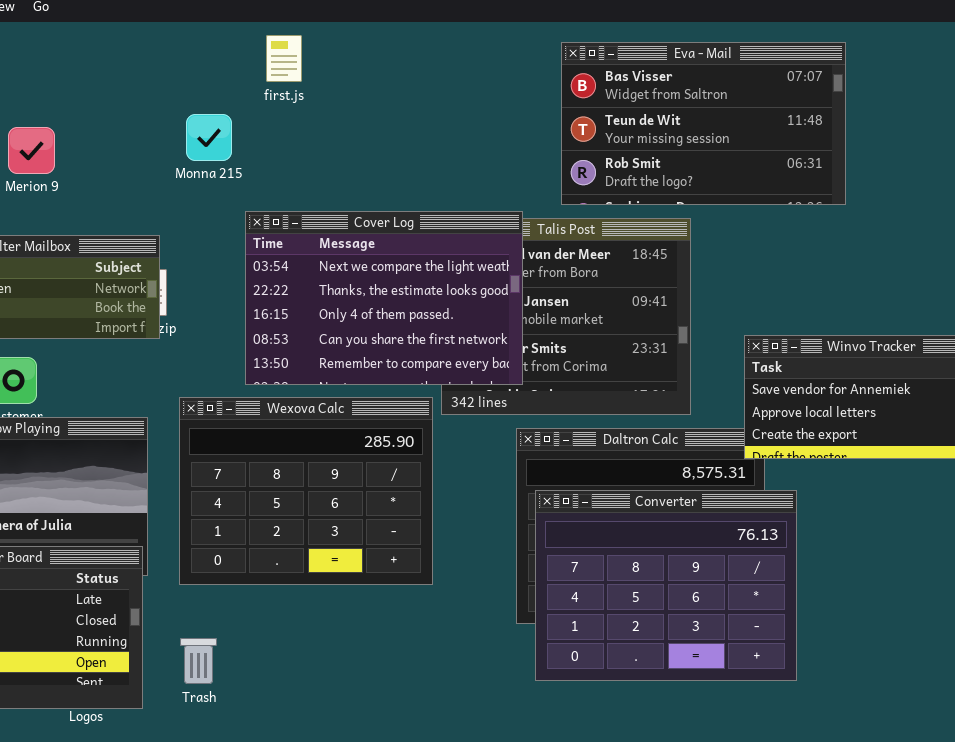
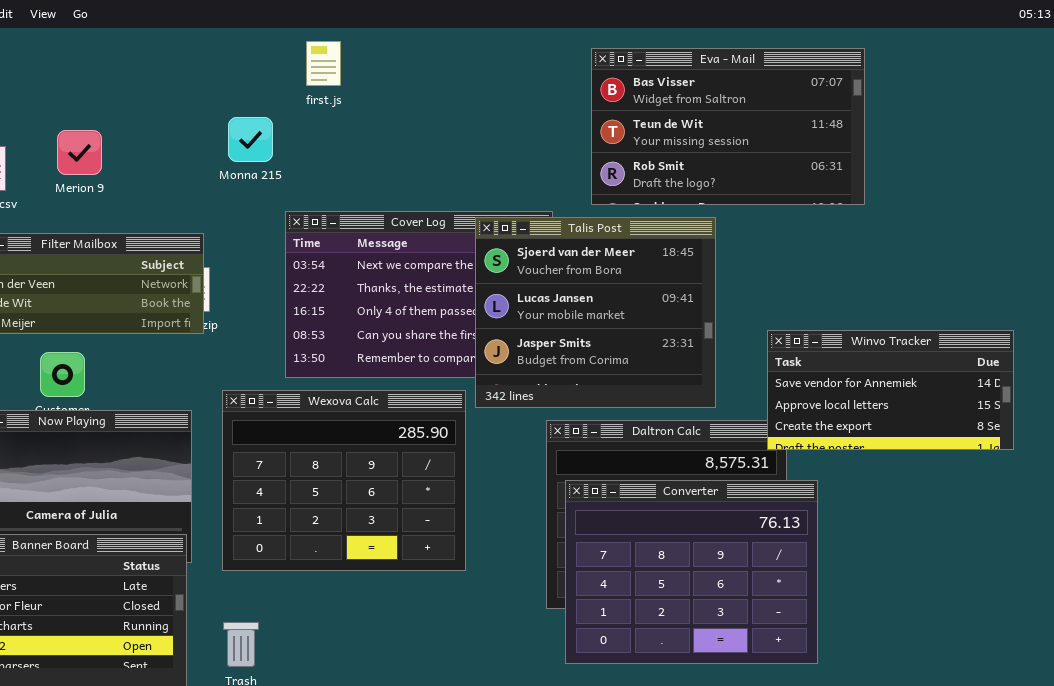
Talis Post: [441,218,691,415] -> [475,217,716,408], raised

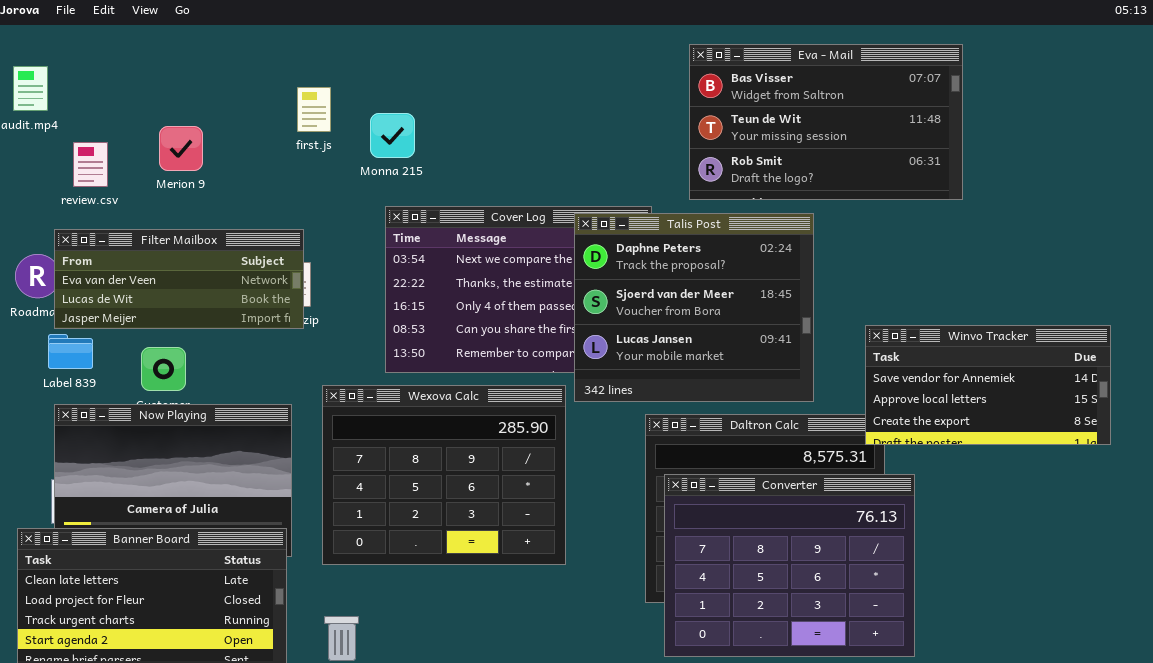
first.js: [306,41,341,86] -> [297,87,331,132], moved
Monna 215: [228,117,273,162] -> [370,113,415,158], moved
Talis Post: [475,217,716,408] -> [574,213,814,402], scrolled up 1 row

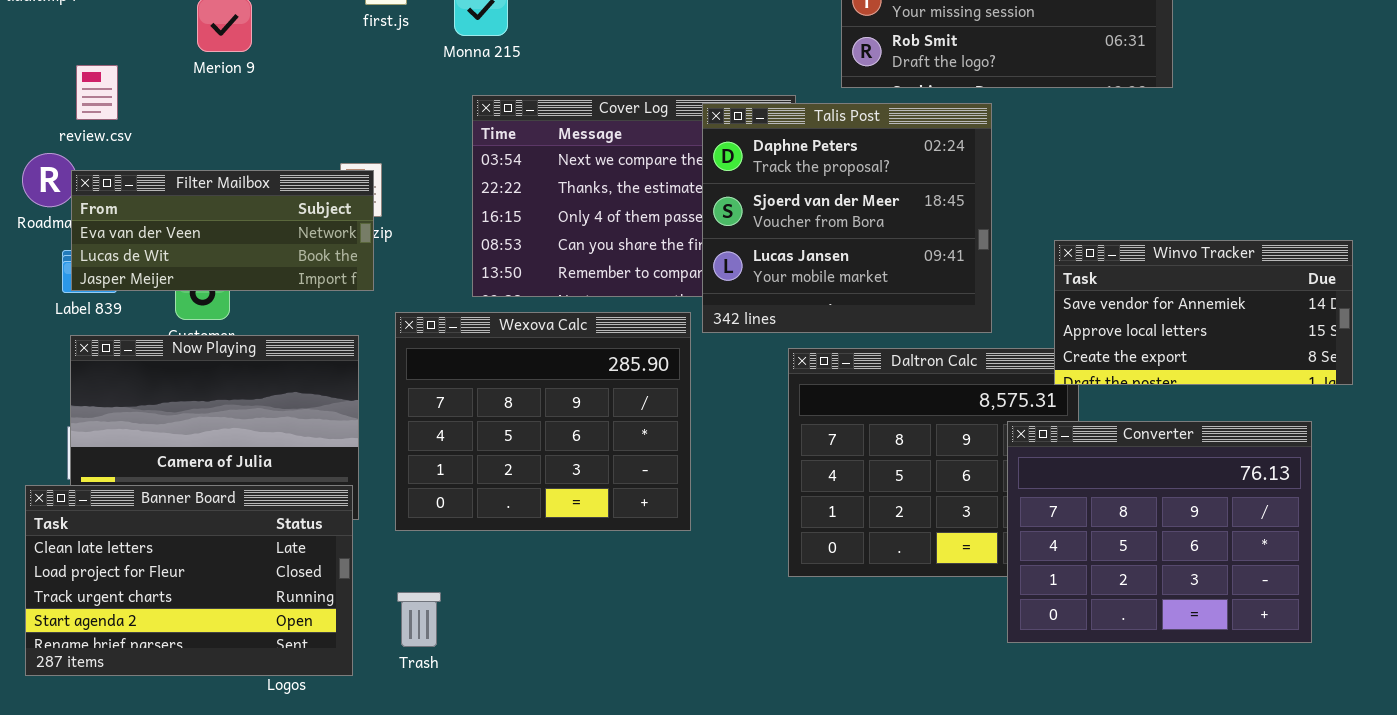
review.csv: [73,142,108,187] -> [76,65,118,120], moved
Filter Mailbox: [54,229,304,329] -> [71,170,374,291], moved
Converter: [664,474,915,657] -> [1007,421,1312,643], moved

